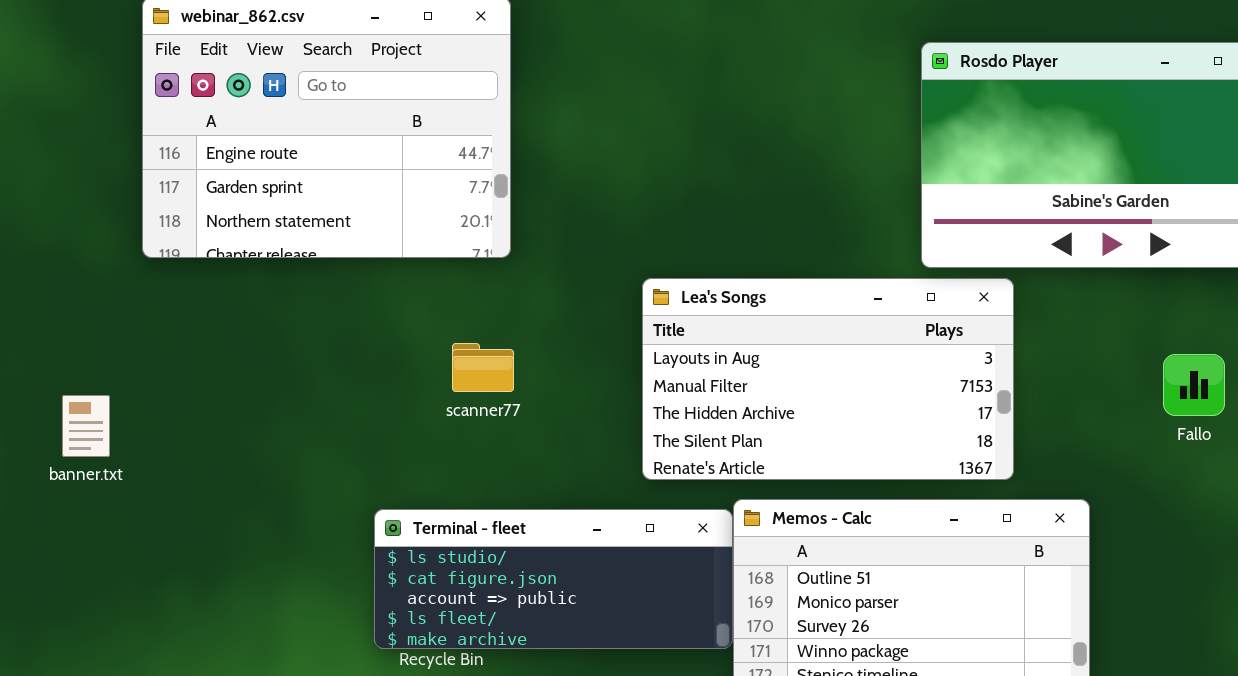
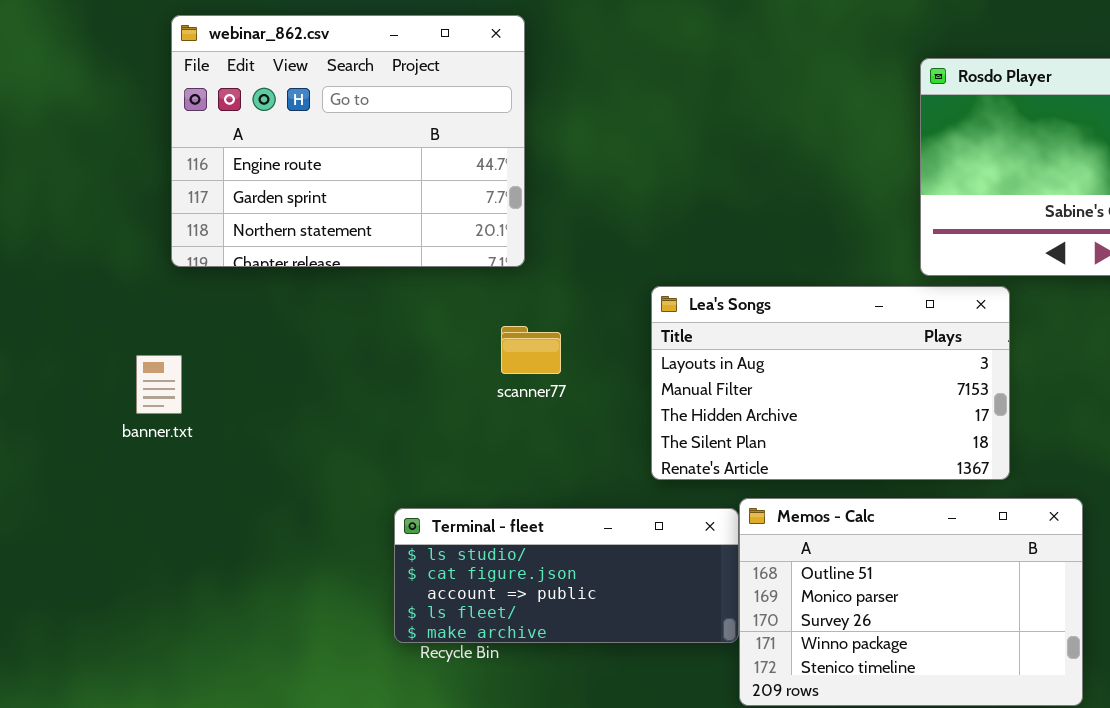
scanner77: [452,343,514,392] -> [501,326,561,374], moved
banner.txt: [62,395,110,457] -> [136,355,182,414], moved

